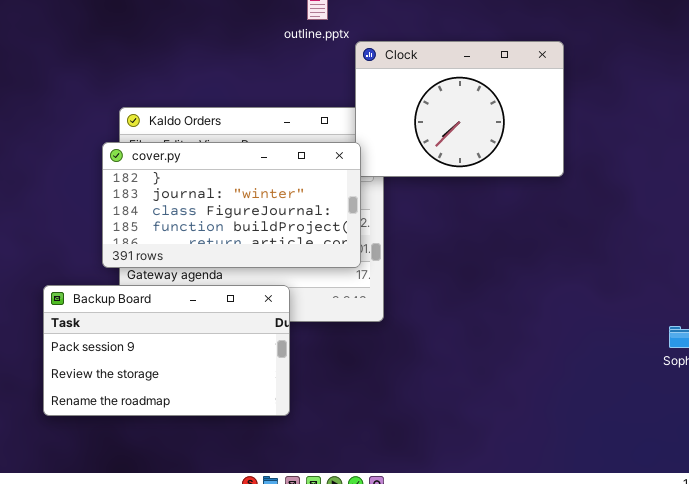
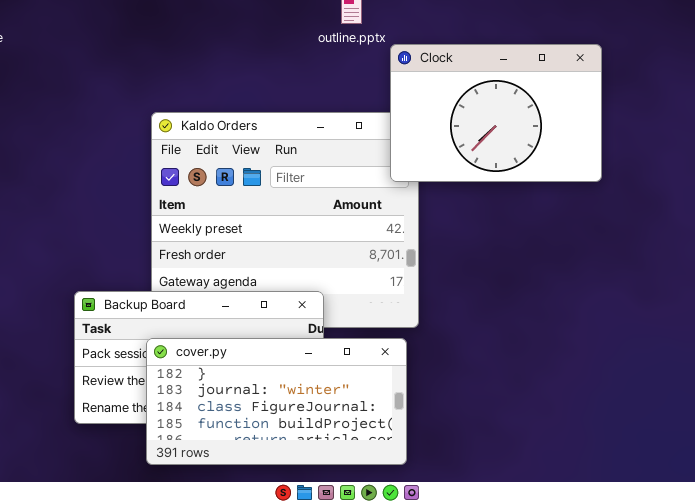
cover.py: [102,142,361,268] -> [146,338,407,465], moved

